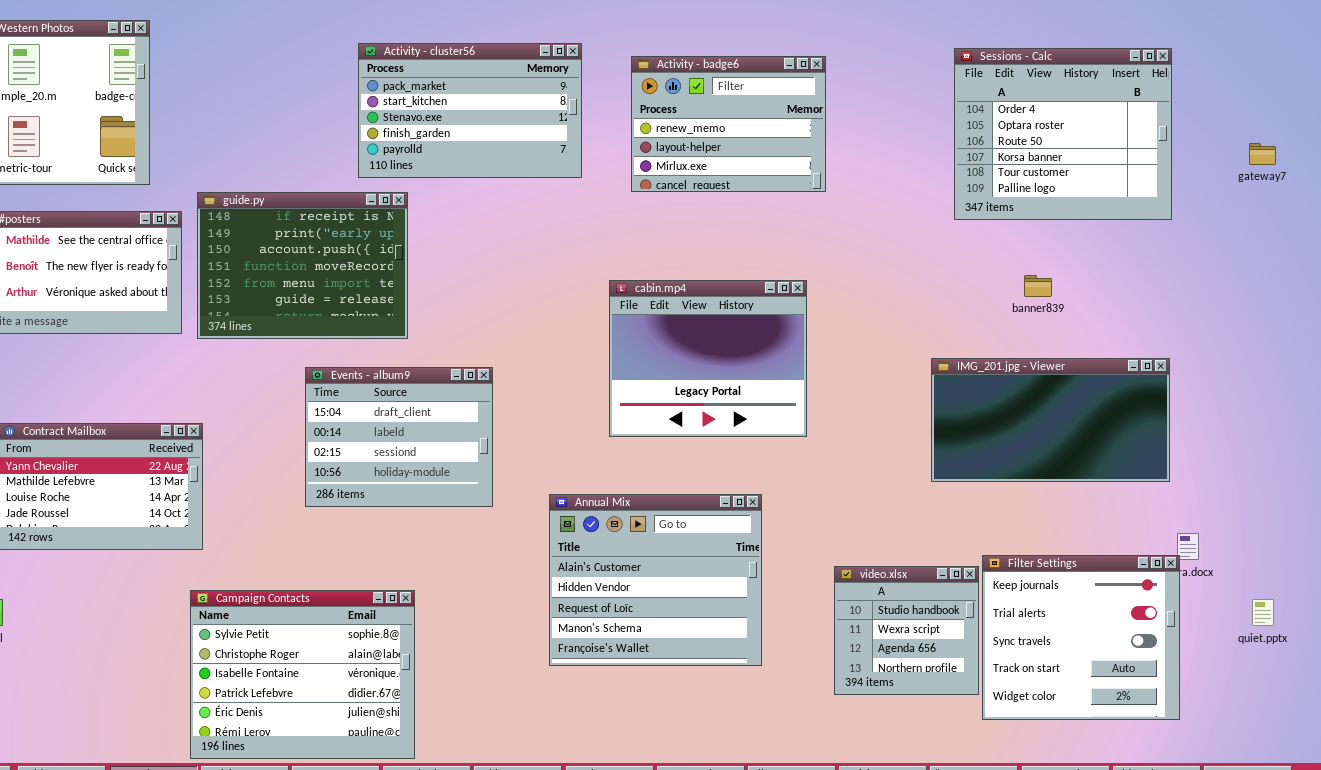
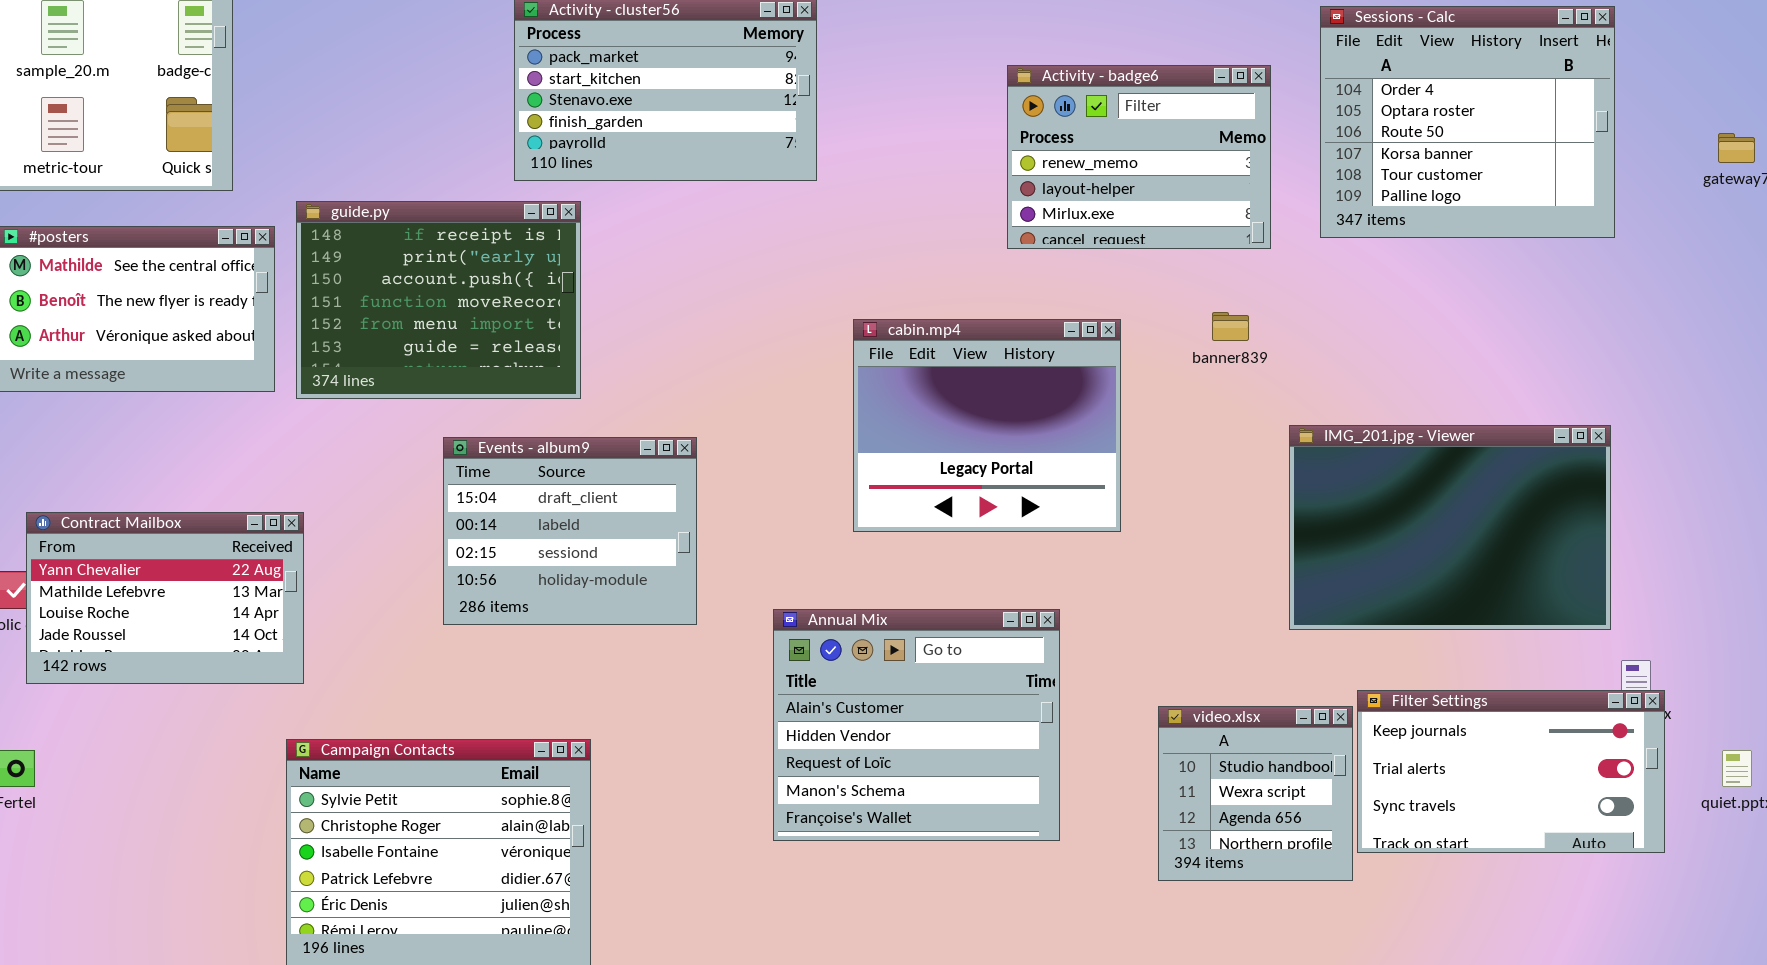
Activity - badge6: [631,56,826,192] -> [1007,65,1271,249], moved
banner839: [1024,275,1052,297] -> [1212,312,1249,341], moved
IMG_201.jpg - Viewer: [931,358,1170,482] -> [1289,425,1611,630], resized
Filter Settings: [982,555,1180,720] -> [1357,690,1665,853], resized

